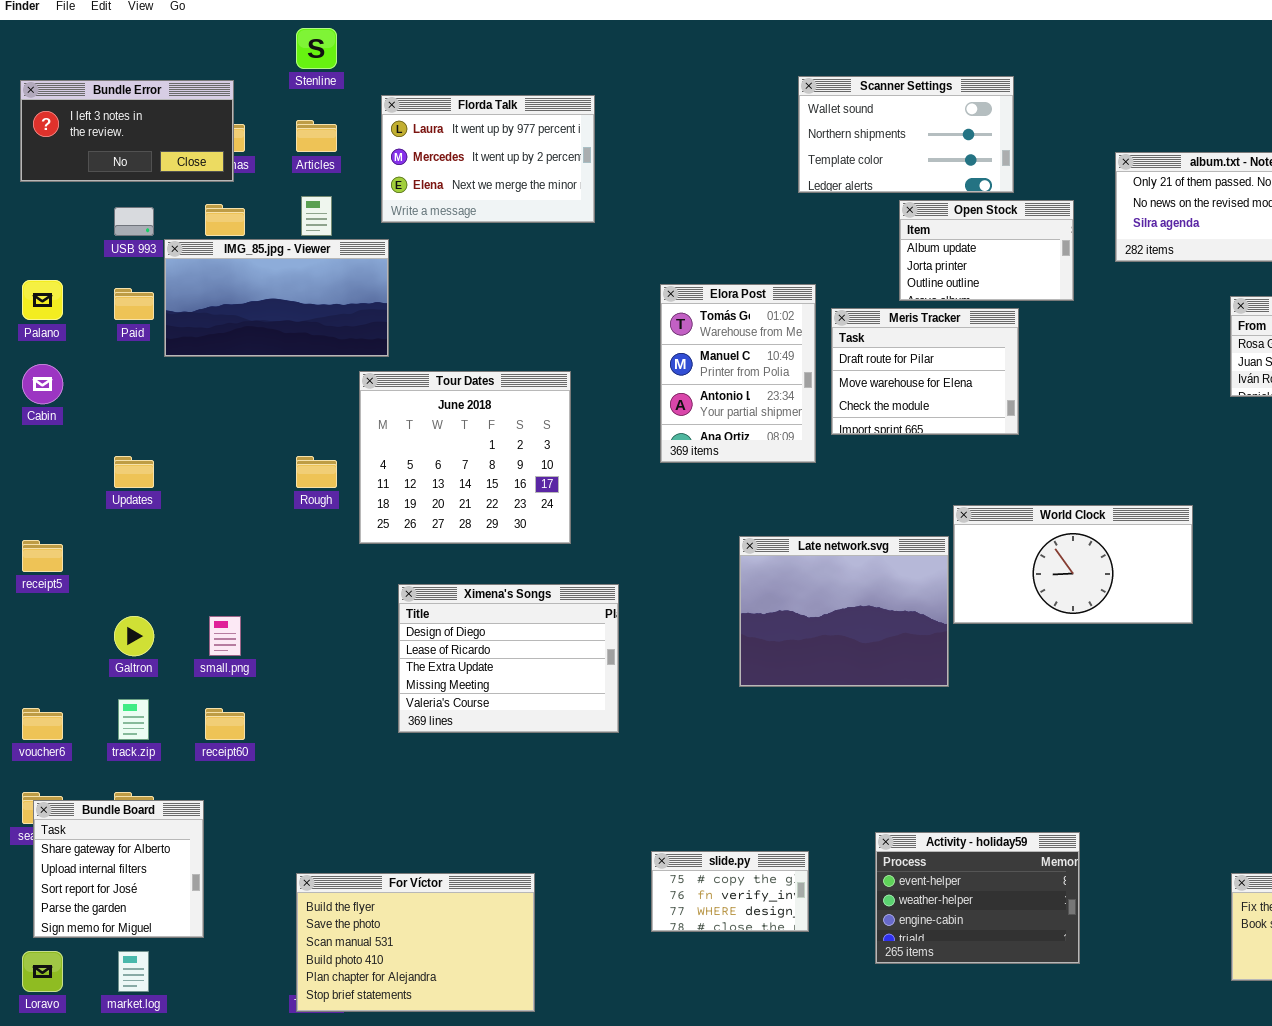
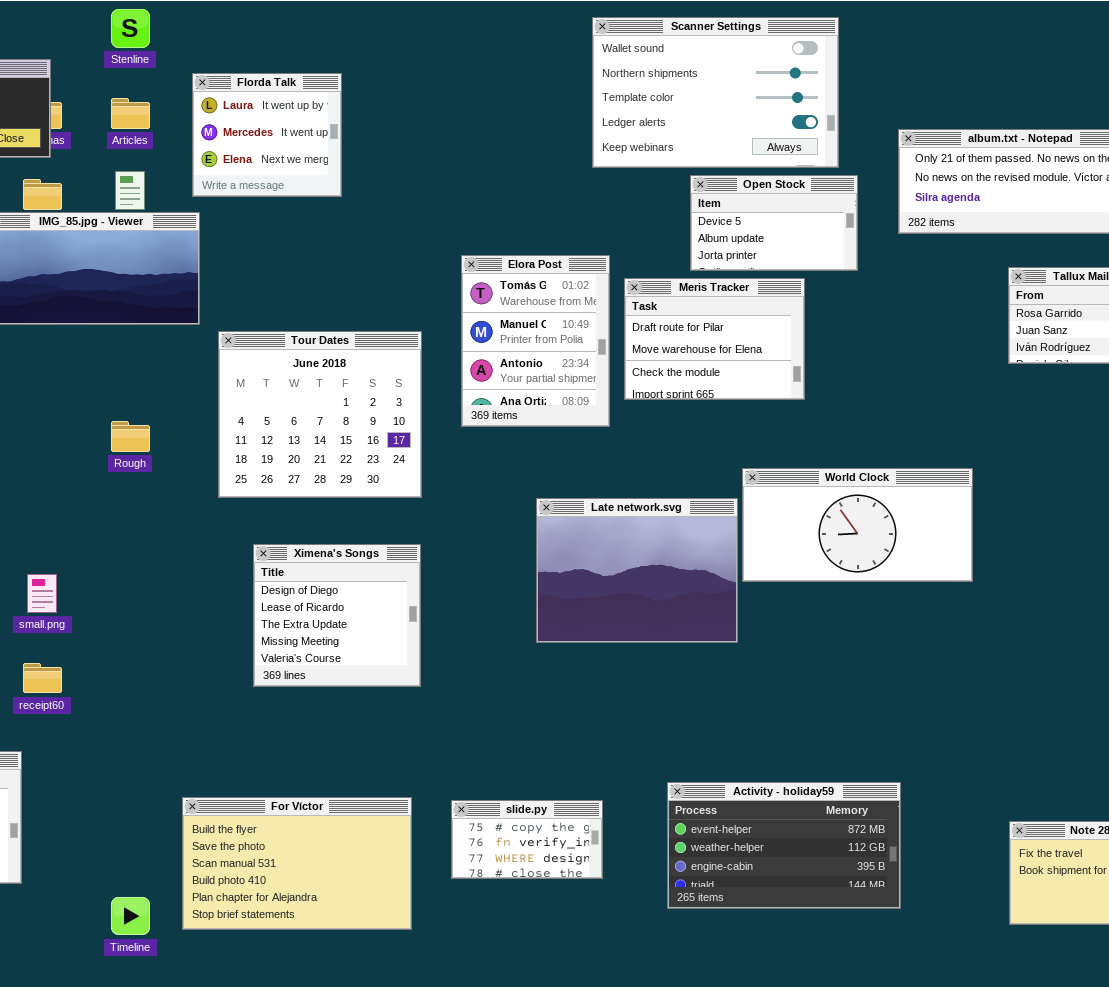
Scanner Settings: [798,76,1014,193] -> [592,17,839,168], resized
Florda Talk: [381,95,595,223] -> [192,73,342,197], resized
Open Stock: [899,200,1074,301] -> [690,175,858,271], scrolled up 1 row
Tour Dates: [359,371,571,544] -> [218,331,422,498], moved
Ximena's Songs: [398,584,619,733] -> [253,544,421,687], resized
Activity - holiday59: [875,832,1080,964] -> [667,782,901,909], resized
For Víctor: [296,873,535,1012] -> [182,797,412,930], moved

